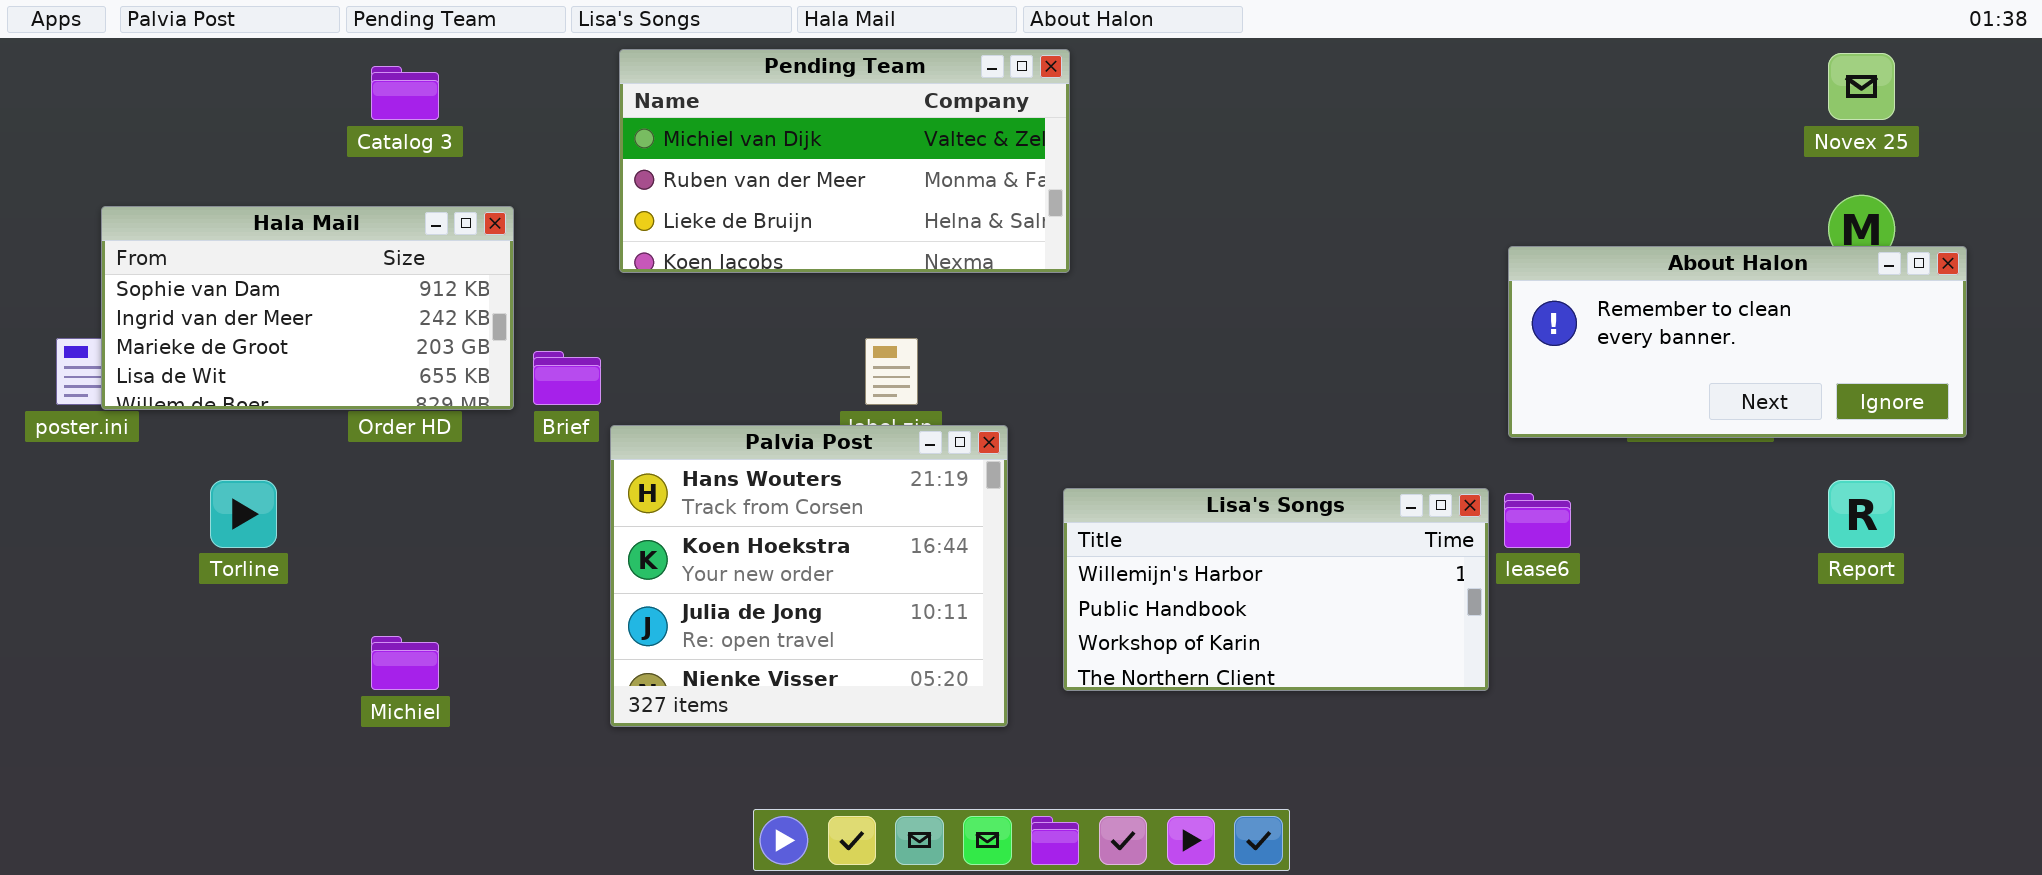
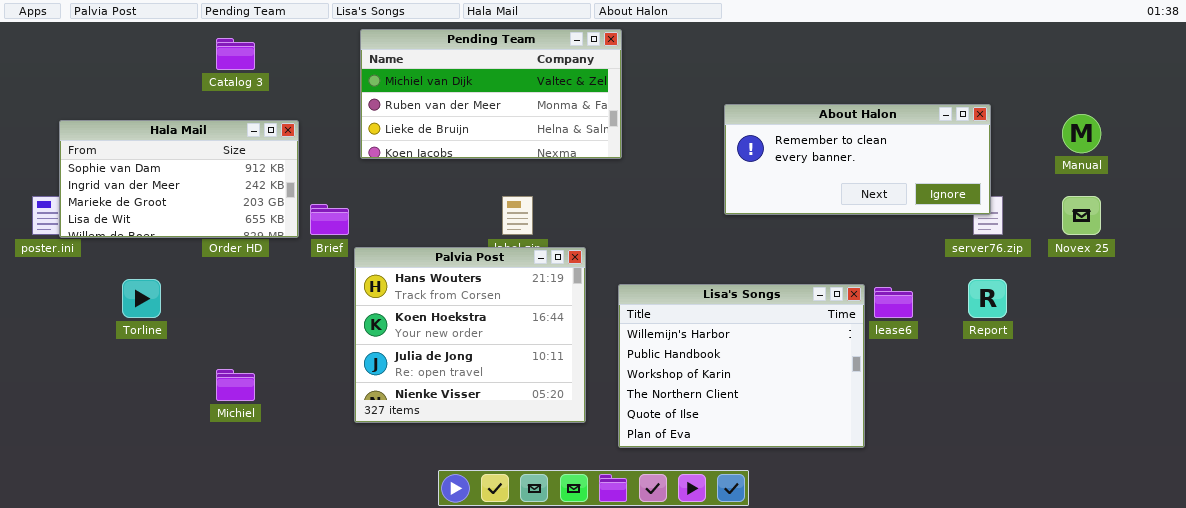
Novex 25: [1828,53,1895,120] -> [1062,196,1101,235], moved
About Halon: [1508,246,1967,438] -> [724,104,991,215], moved
Report: [1828,480,1895,548] -> [968,279,1007,318], moved
Lisa's Songs: [1063,488,1489,691] -> [618,284,865,448], resized

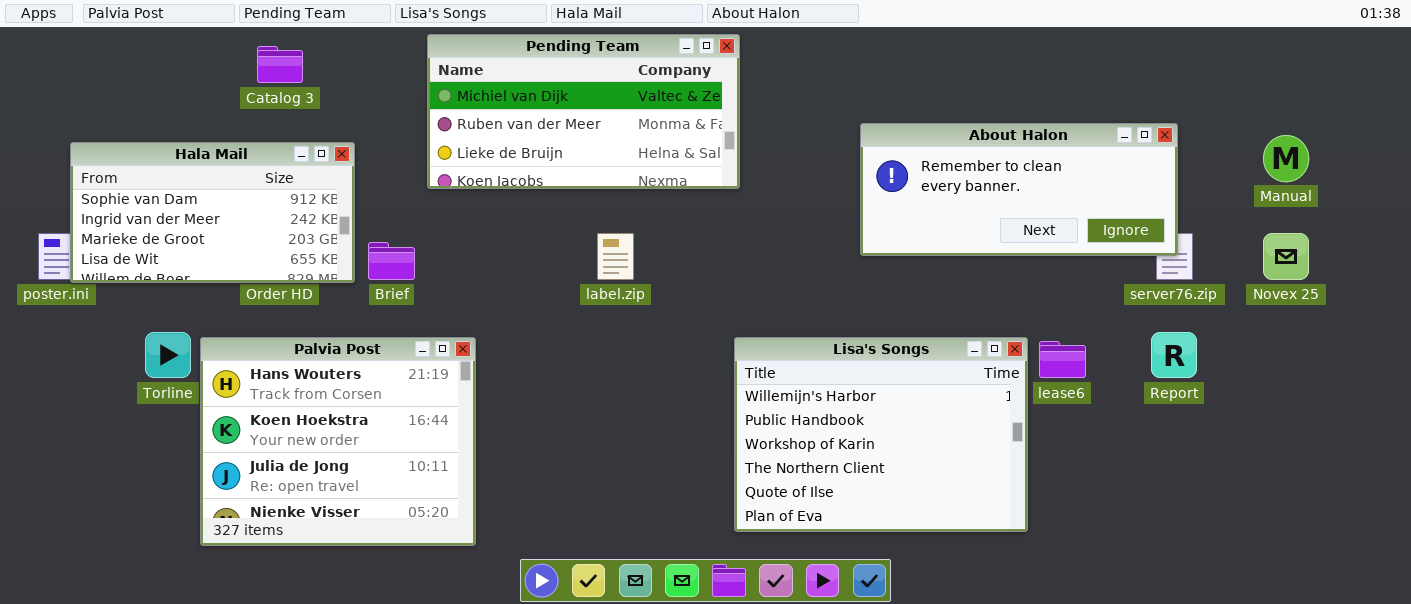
Palvia Post: [354,247,586,423] -> [200,337,476,546], moved

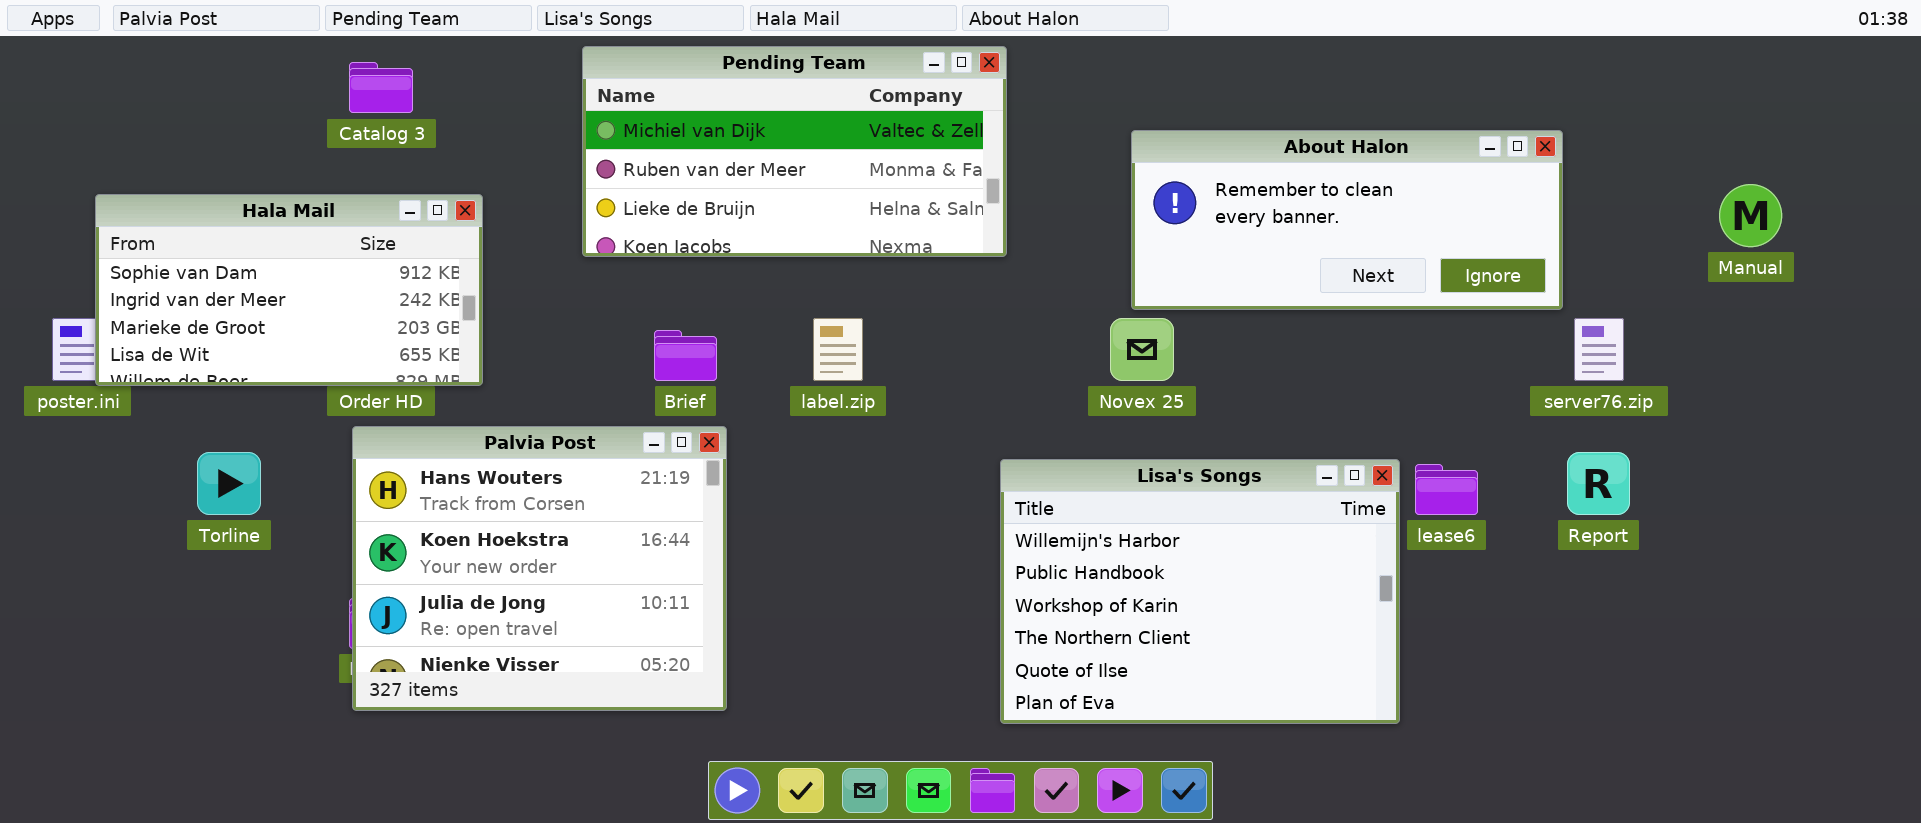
About Halon: [860,123,1178,256] -> [1131,130,1563,310], moved
Novex 25: [1263,233,1309,280] -> [1110,318,1174,381], moved
Brief: [368,242,415,280] -> [654,330,717,381], moved
Palvia Post: [200,337,476,546] -> [352,426,727,711], moved

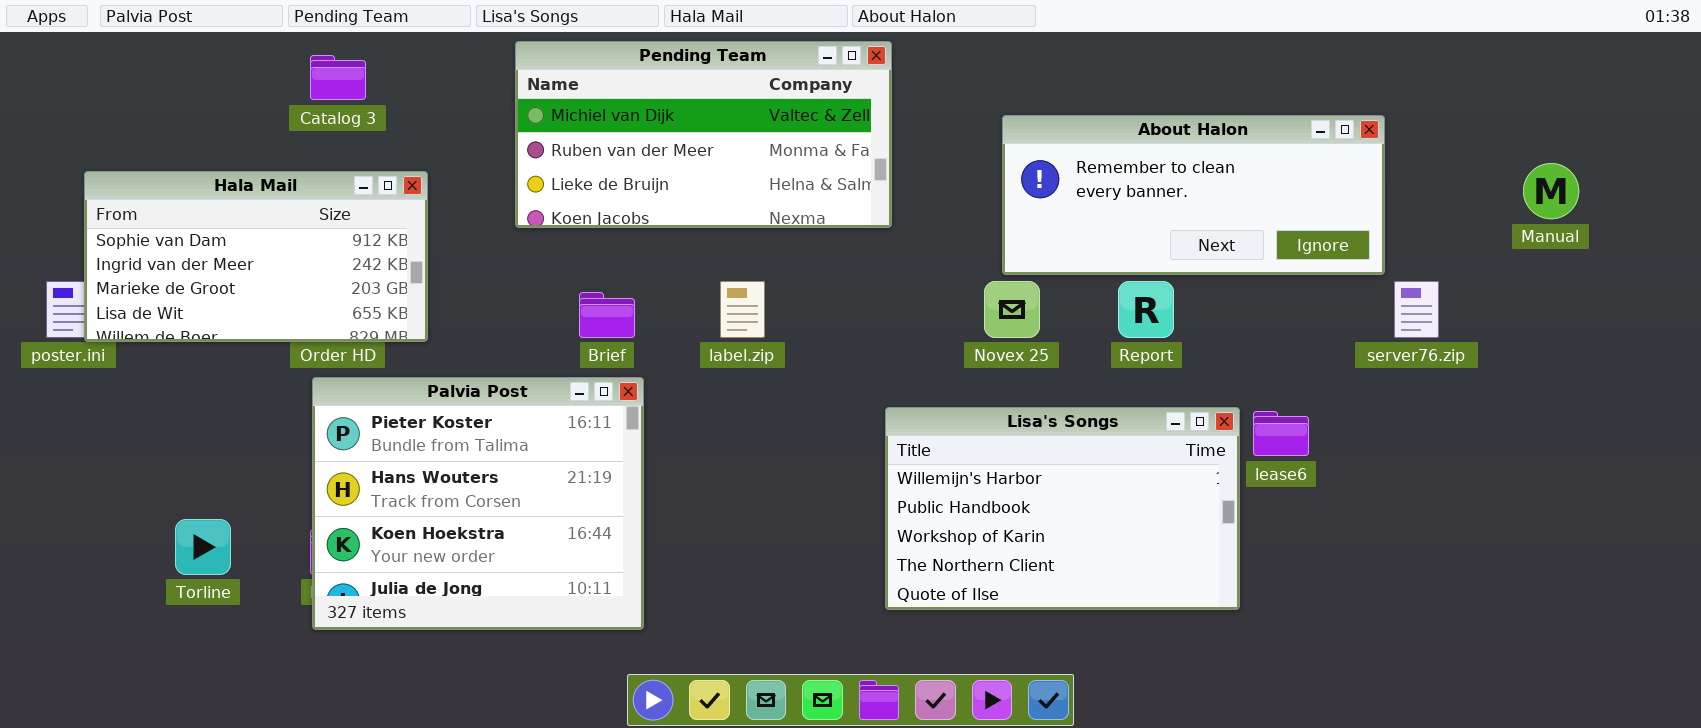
Palvia Post: [352,426,727,711] -> [312,377,644,630], scrolled up 1 row
Torline: [197,452,261,515] -> [175,519,231,575], moved
Report: [1567,452,1630,515] -> [1118,281,1174,338], moved
Lisa's Songs: [1000,459,1400,724] -> [885,407,1240,610], resized

